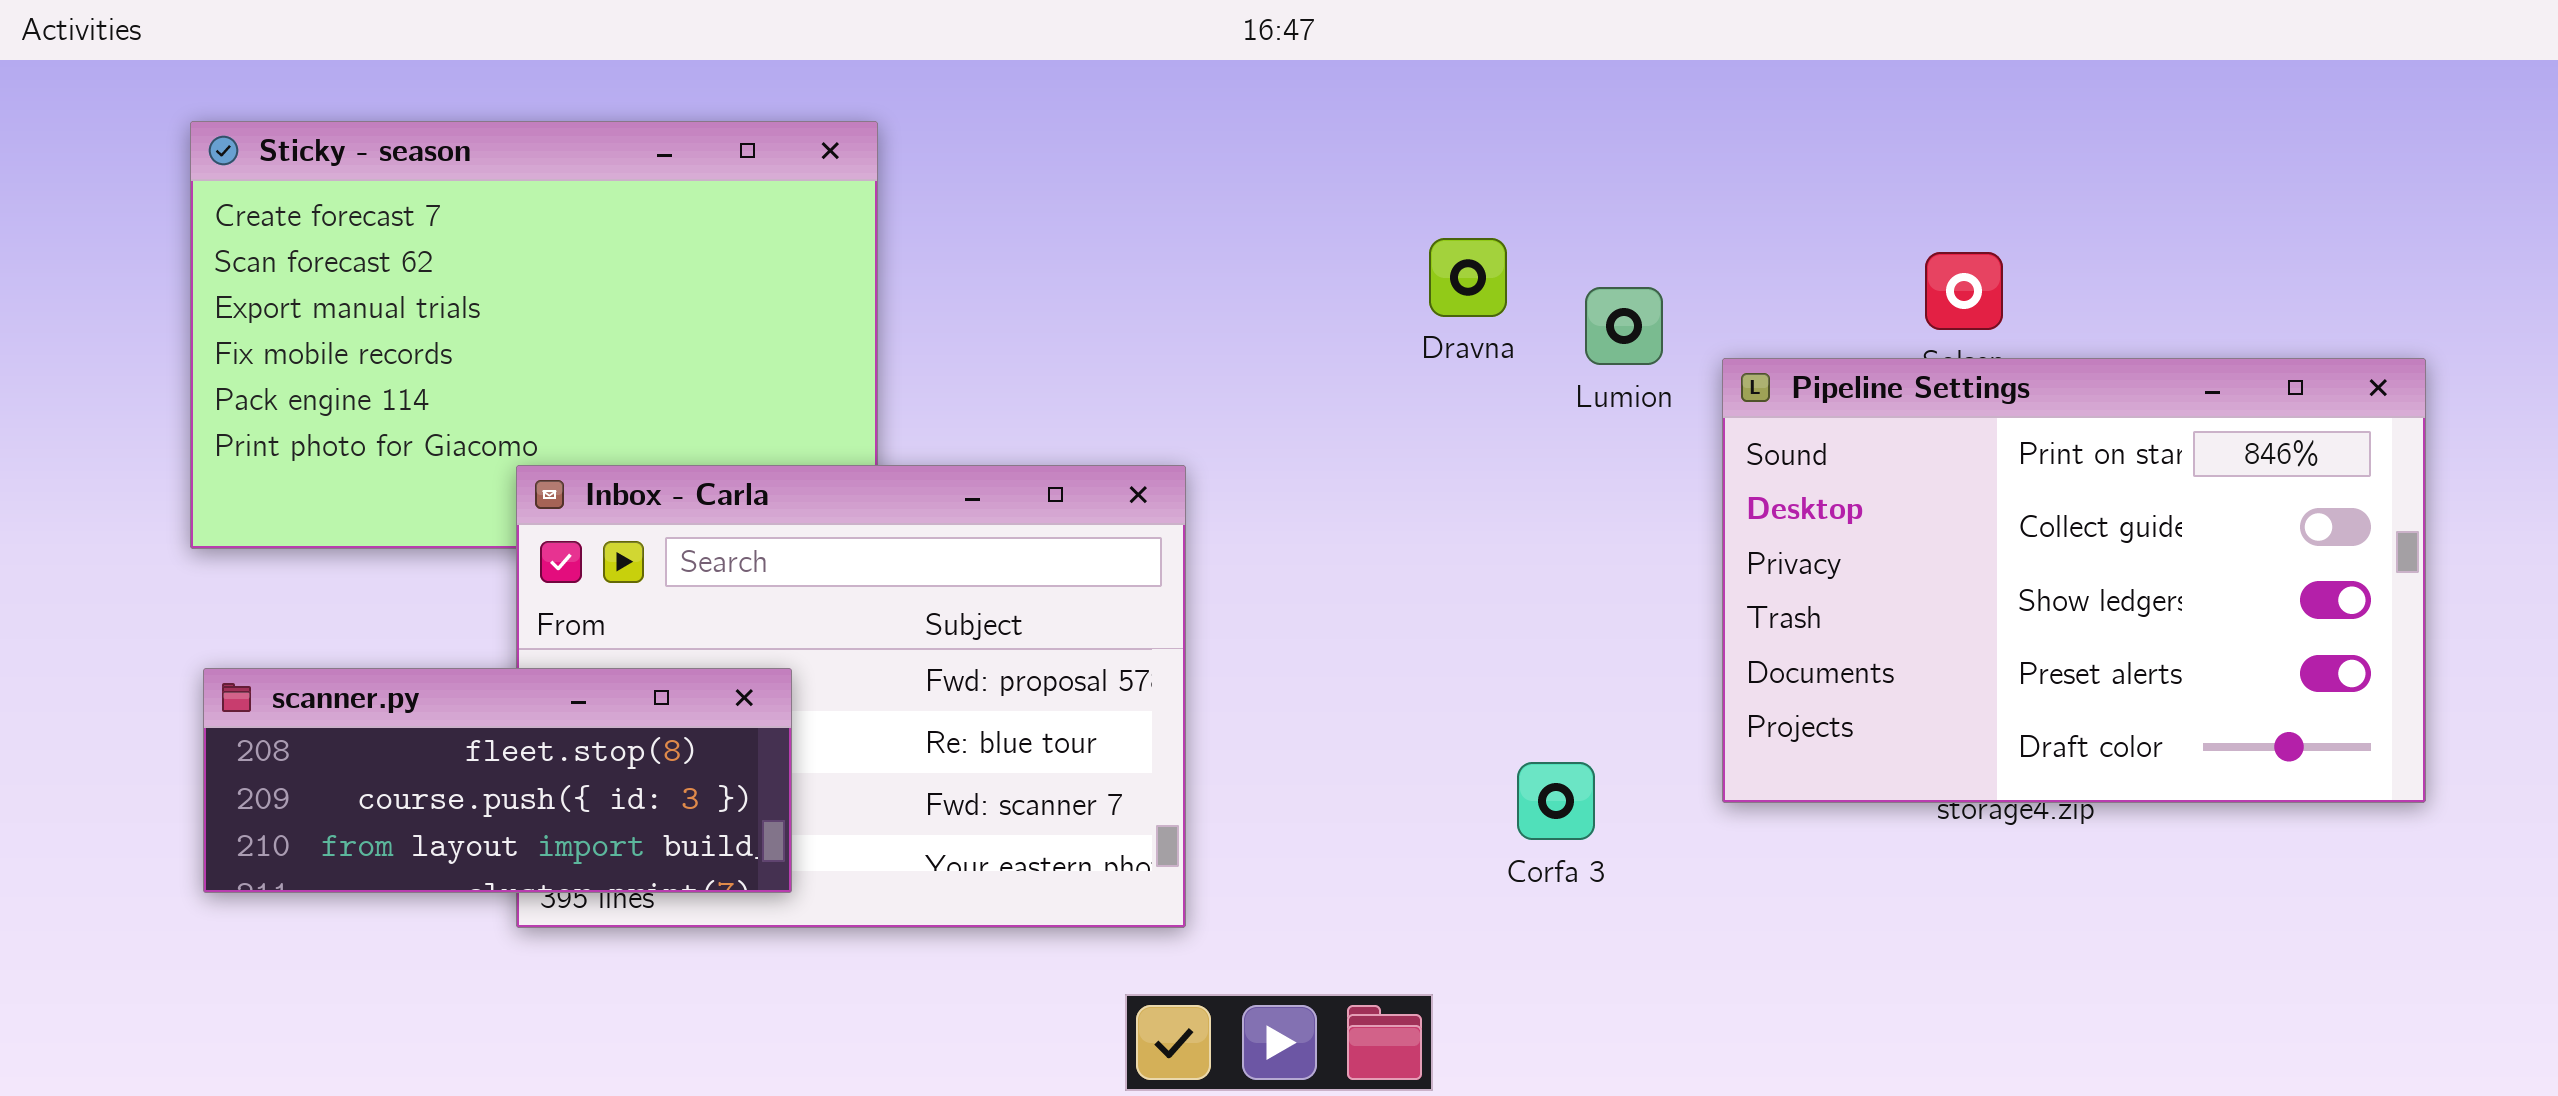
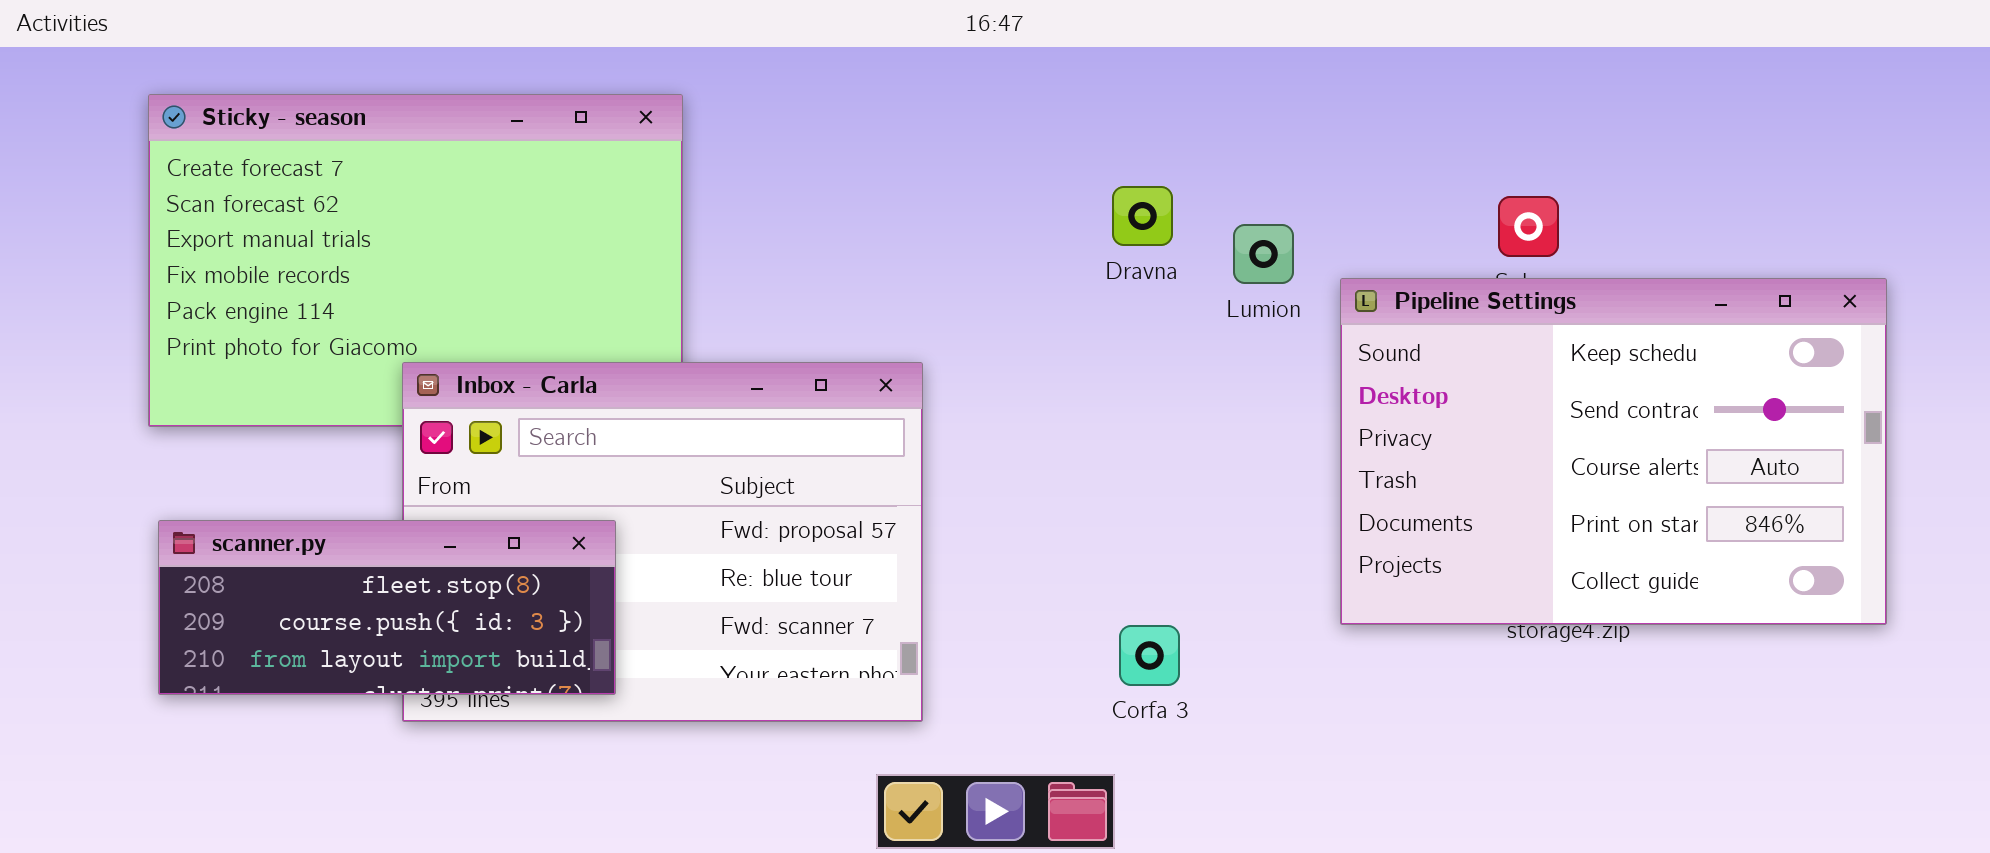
Pipeline Settings: [1722,358,2426,803] -> [1340,278,1887,625], scrolled up 3 rows
Corfa 3: [1517,762,1595,840] -> [1119,625,1180,686], moved

